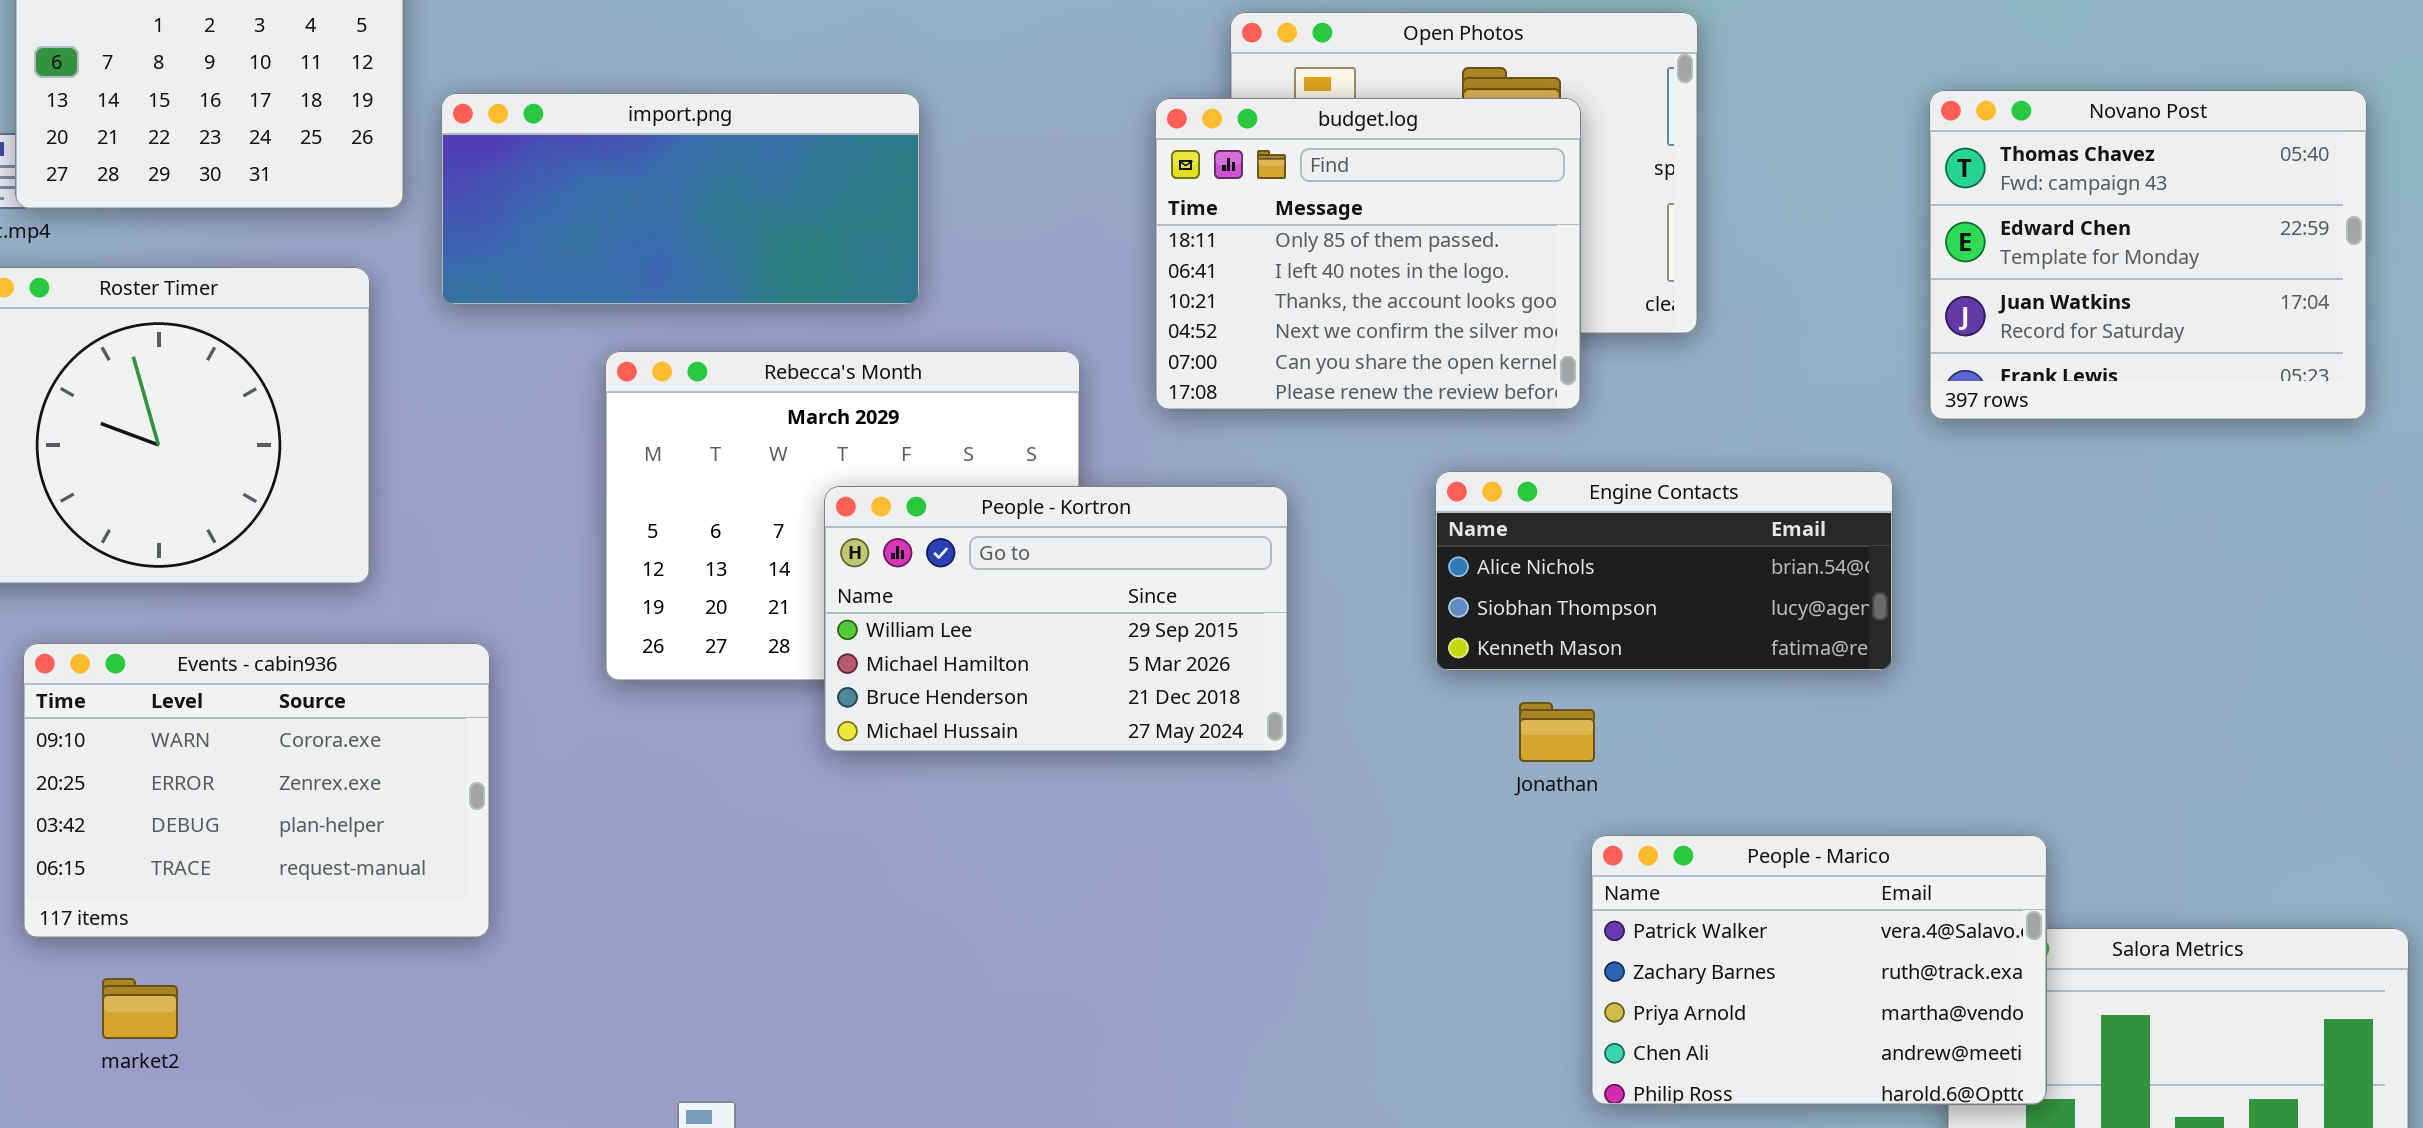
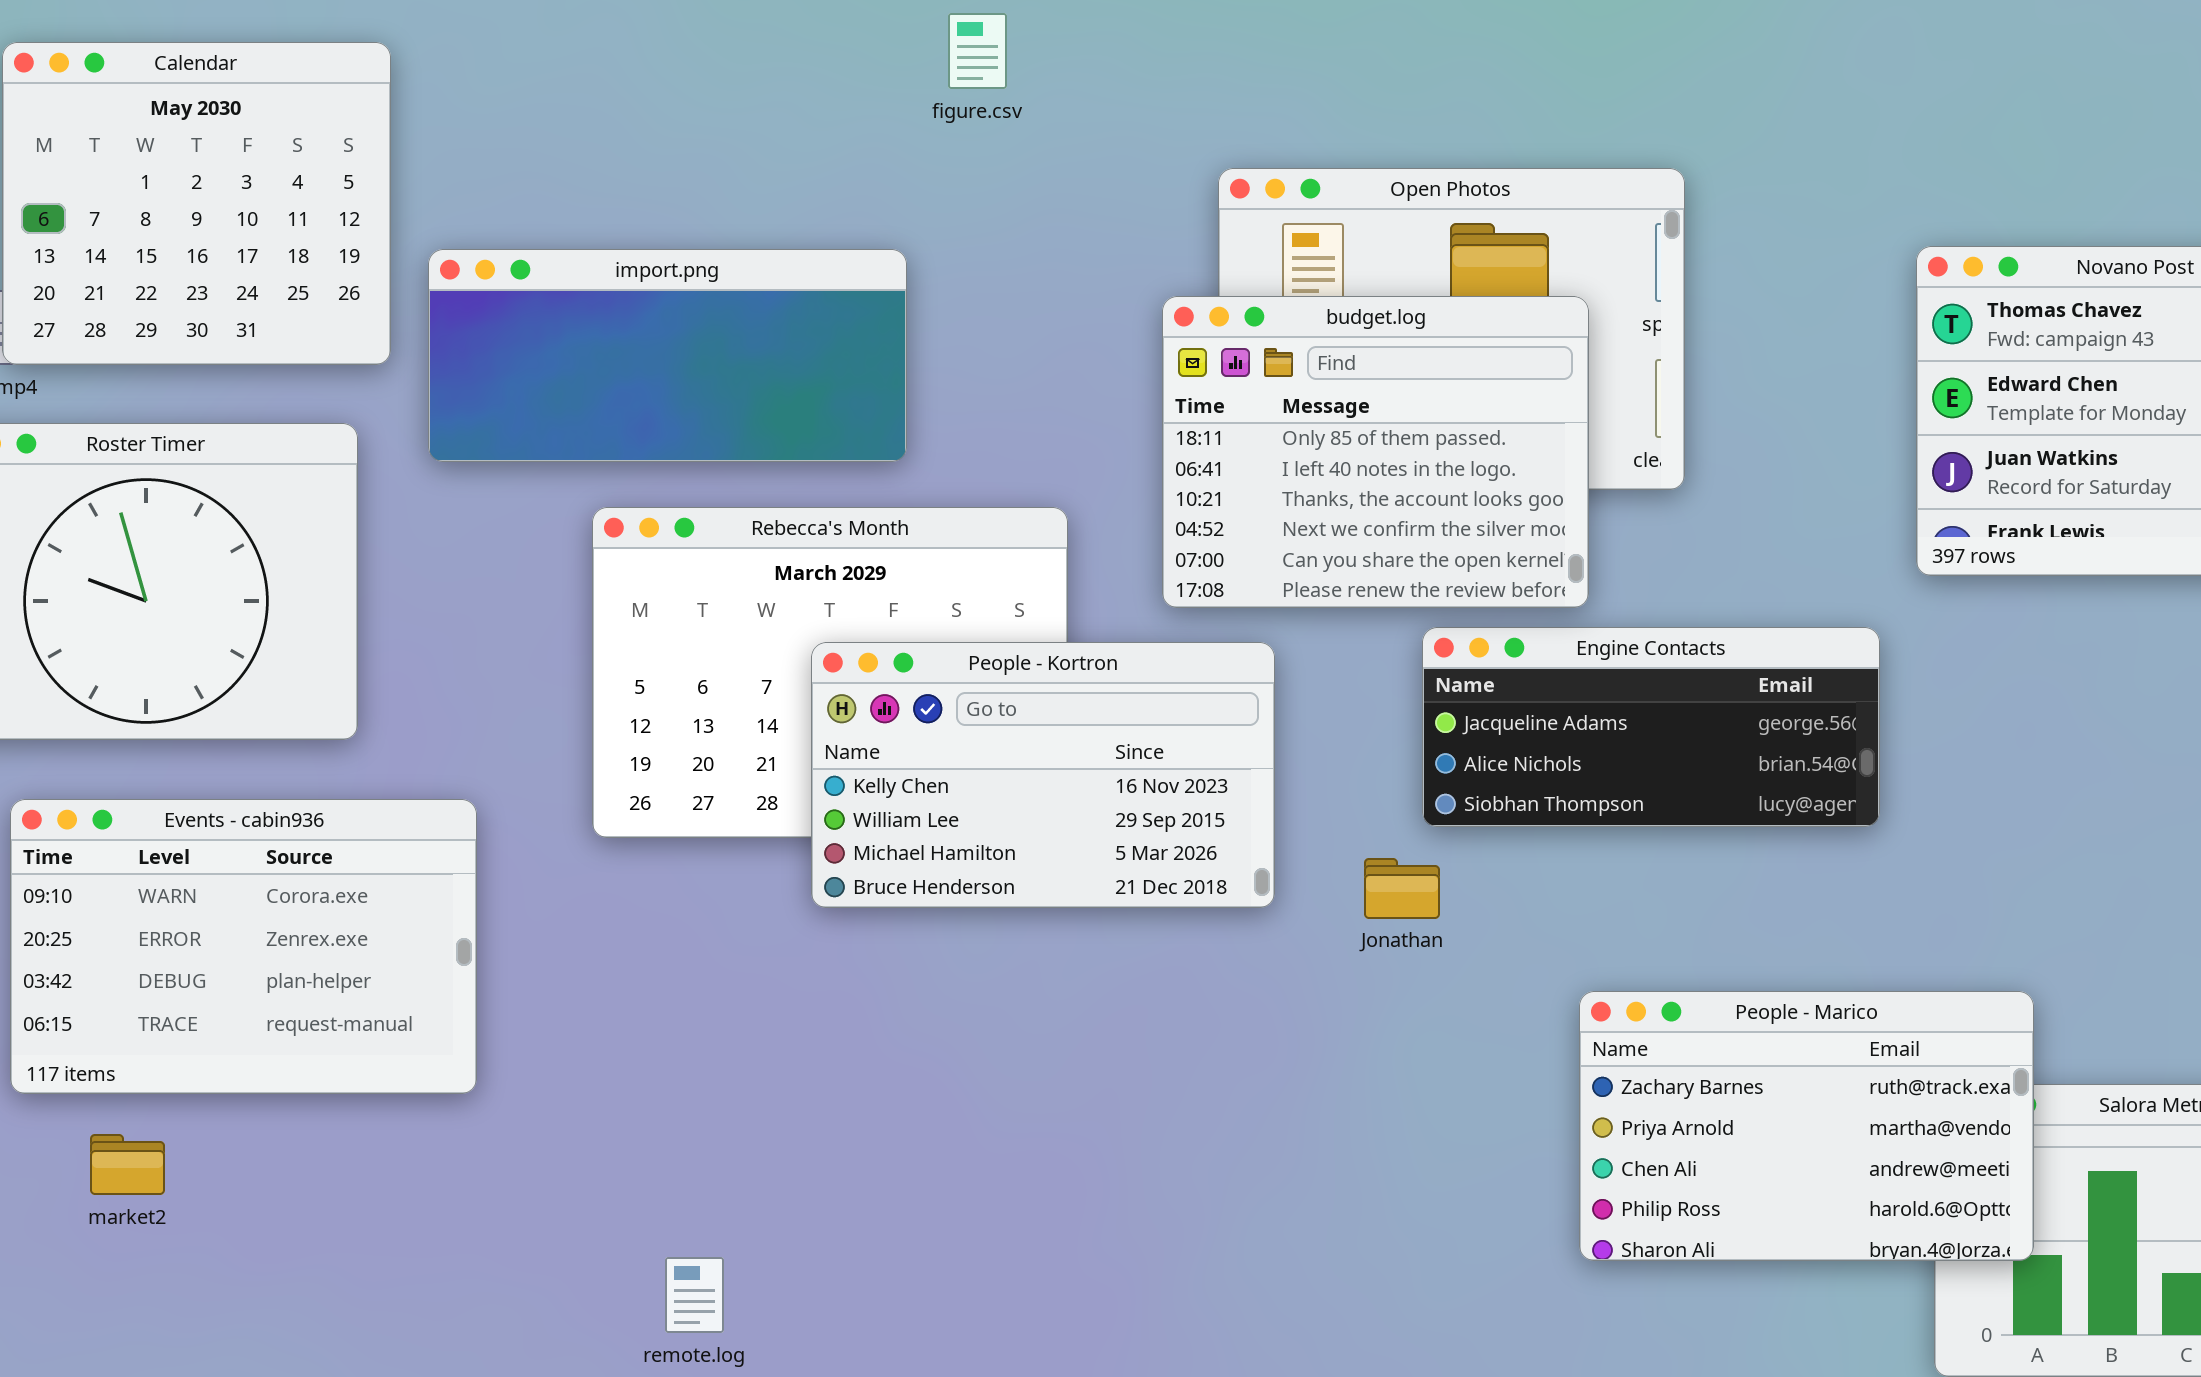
budget.log: [1155,98,1581,410] -> [1162,296,1589,608], moved
Engine Contacts: [1435,471,1893,671] -> [1422,627,1880,827], scrolled up 1 row
People - Kortron: [824,486,1288,752] -> [811,642,1275,908], scrolled up 1 row
Jonathan: [1519,702,1595,762] -> [1364,858,1440,919], moved
People - Marico: [1591,835,2047,1105] -> [1579,991,2034,1261], scrolled down 1 row

